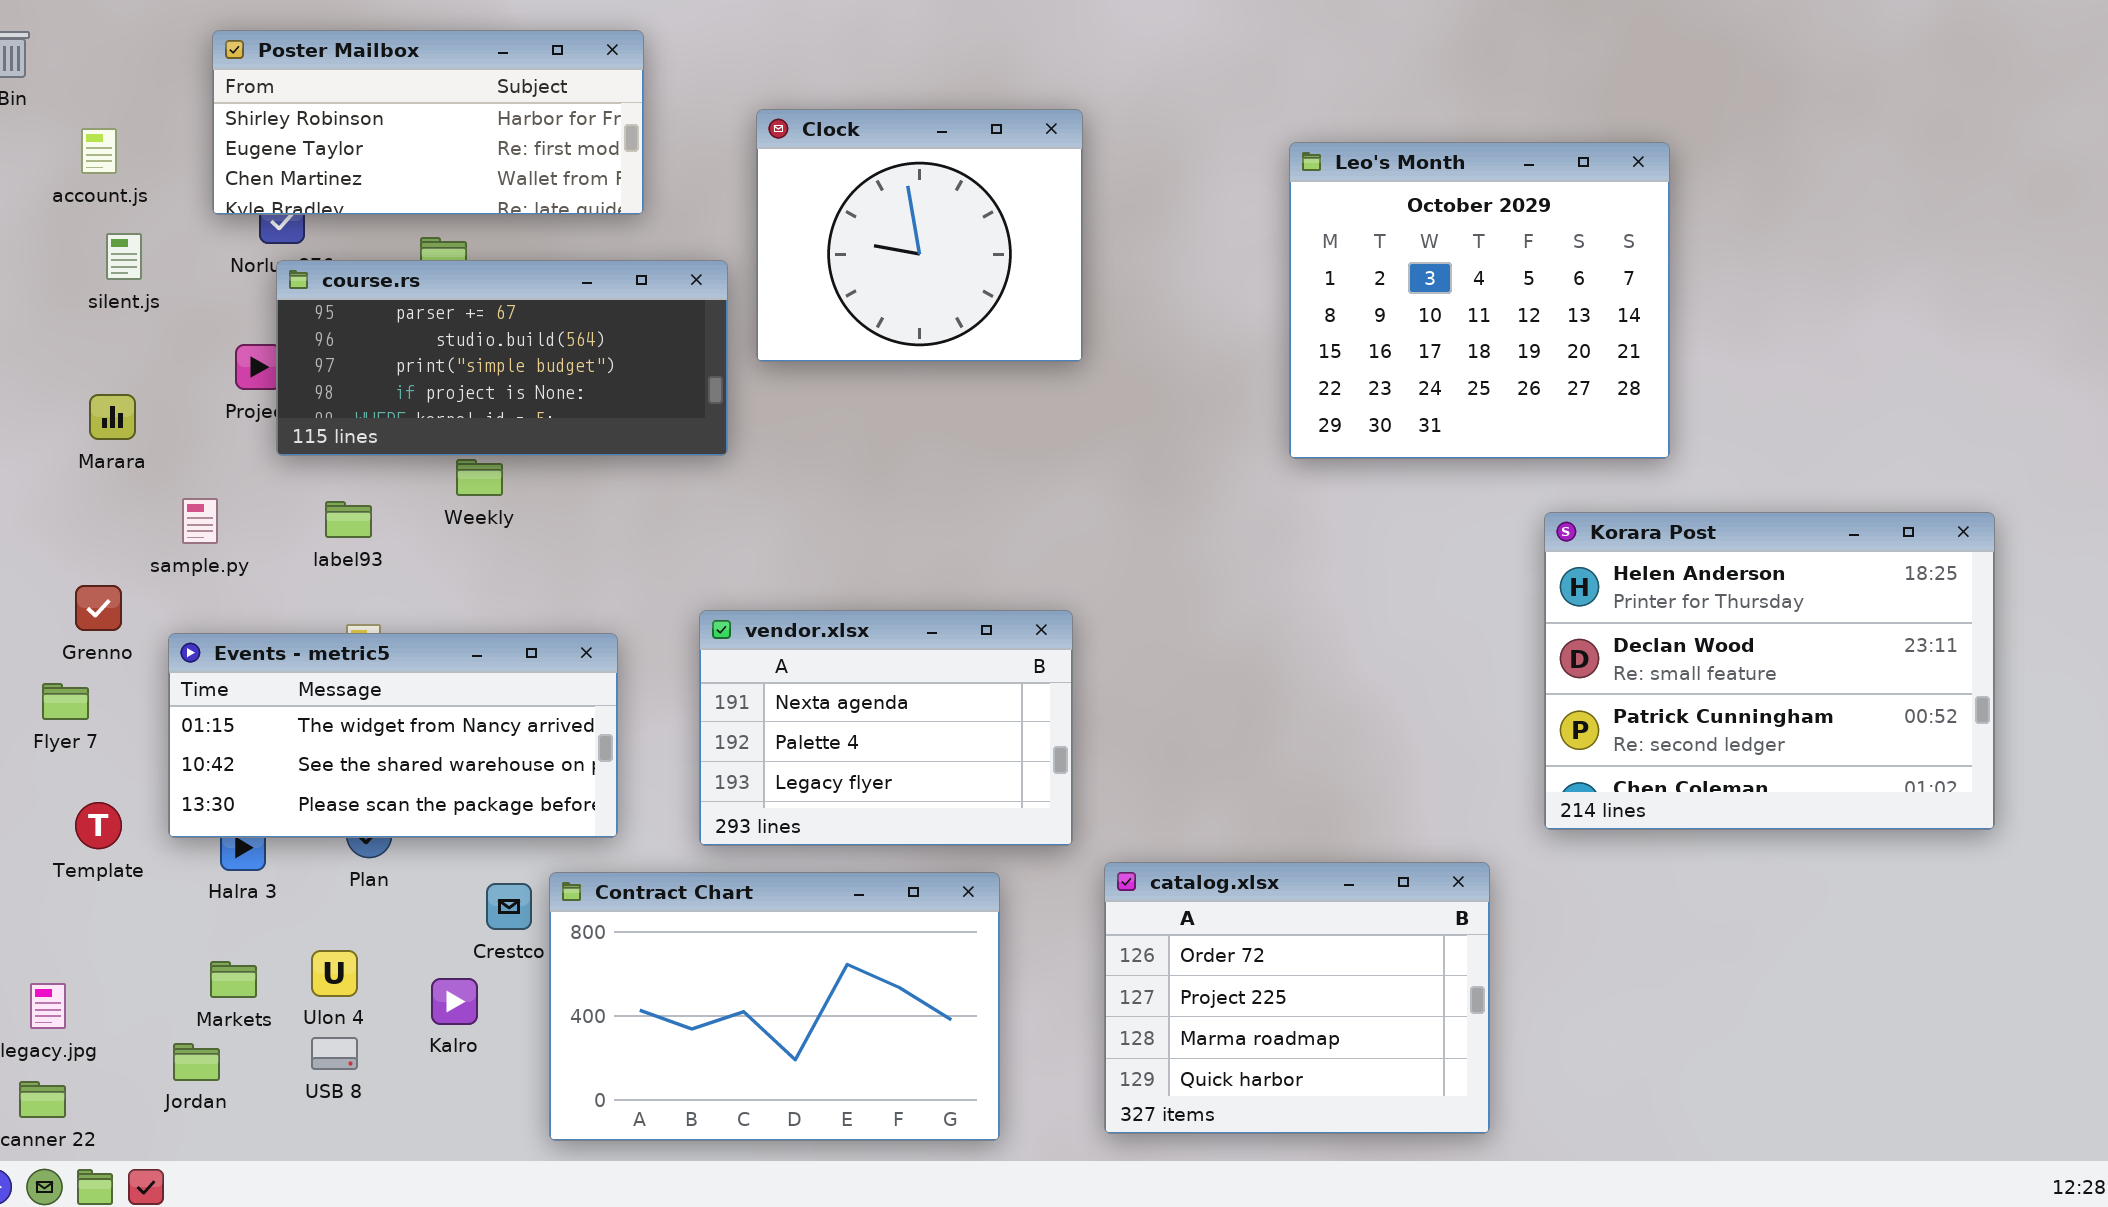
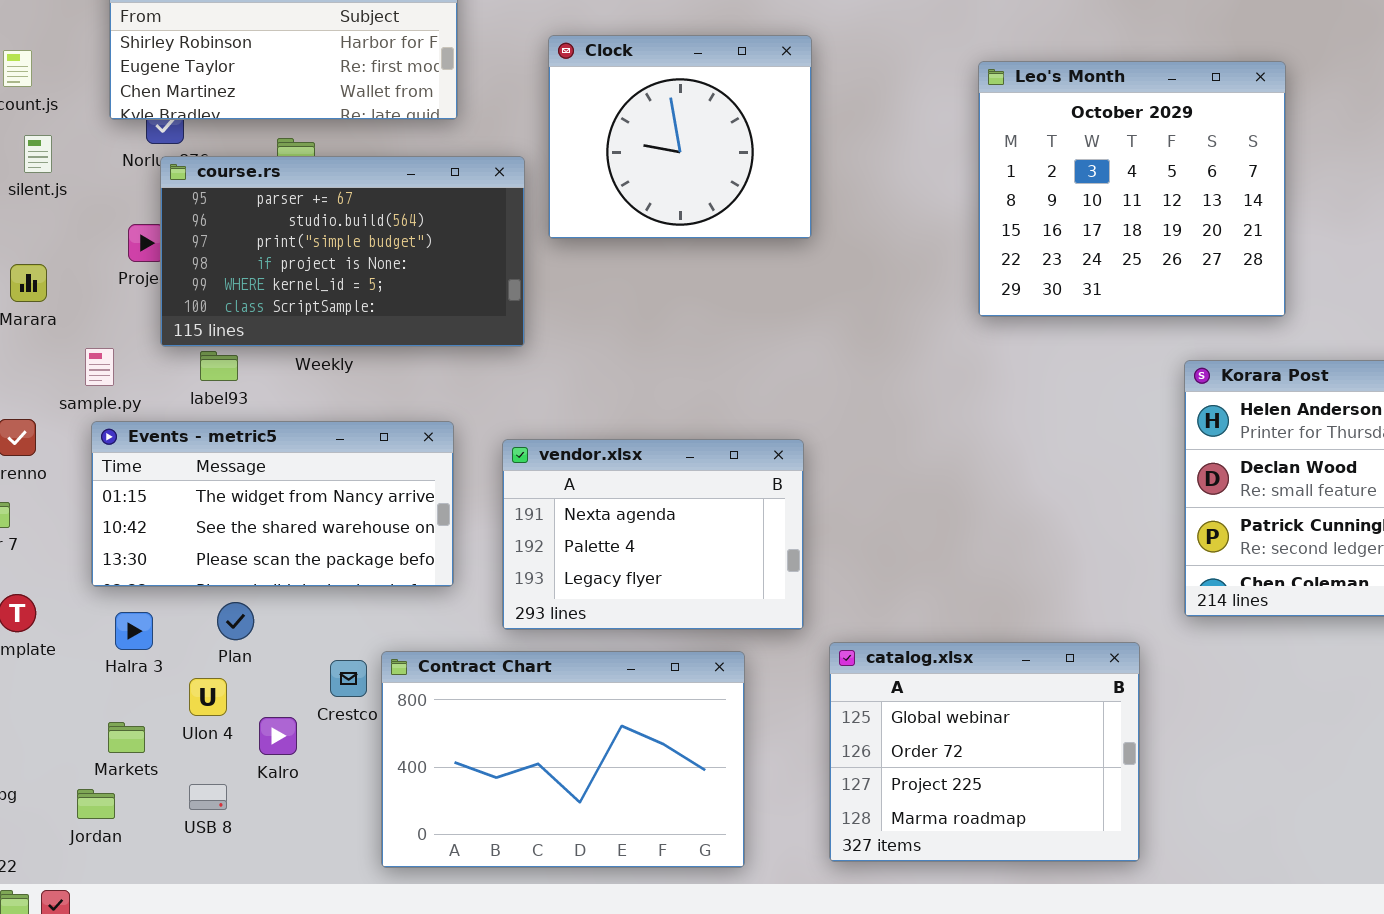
course.rs: [276,260,728,456] -> [160,156,525,347], resized
Events - metric5: [168,633,618,838] -> [91,421,454,587], moved
catalog.xlsx: [1104,862,1490,1134] -> [829,642,1140,862], scrolled up 1 row
Ulon 4: [311,950,358,997] -> [189,678,227,716], moved
Kalro: [431,978,478,1025] -> [259,717,297,755], moved

